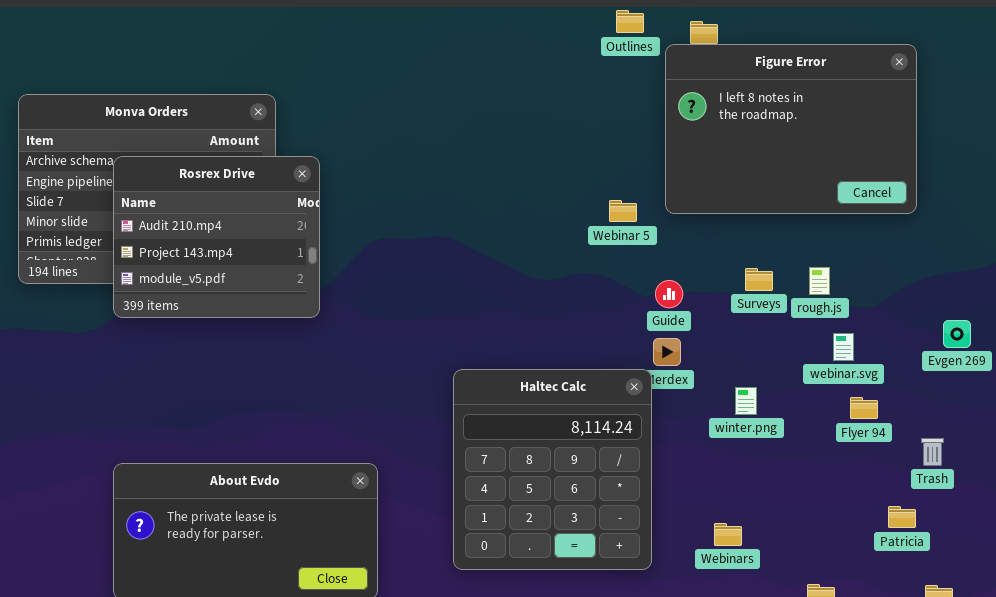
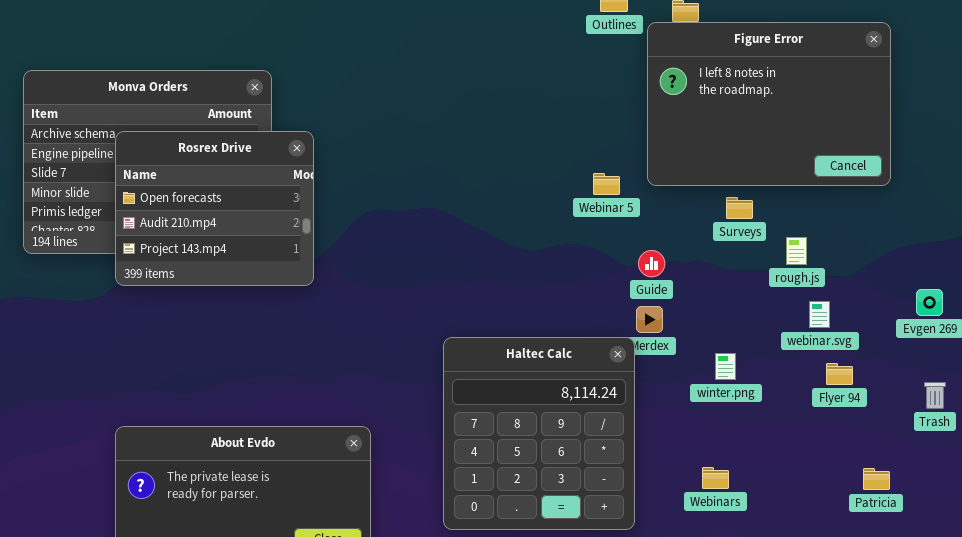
Rosrex Drive: [113,156,320,318] -> [115,131,314,286], scrolled up 1 row
Surveys: [745,268,773,291] -> [726,197,753,219], moved
Trash: [921,438,944,466] -> [924,382,946,409], moved
Webinars: [714,523,742,546] -> [702,467,729,489], moved

